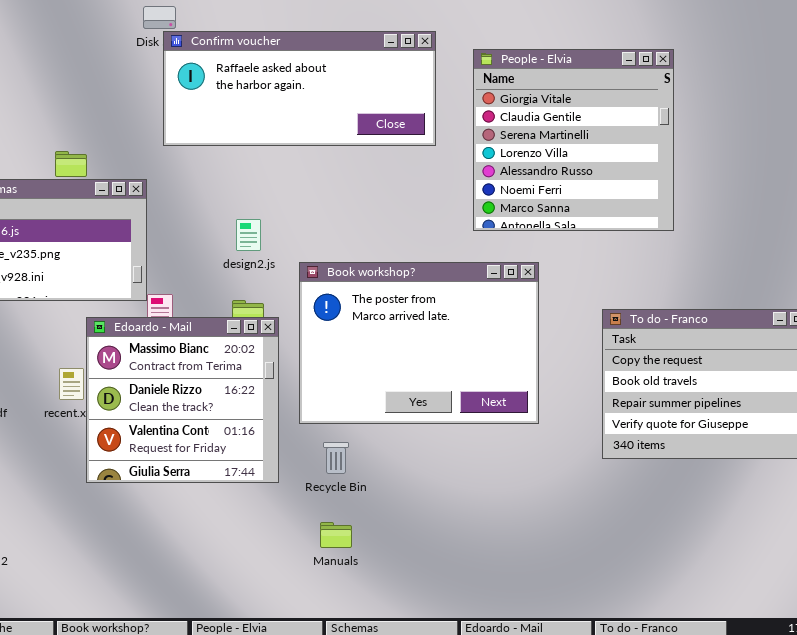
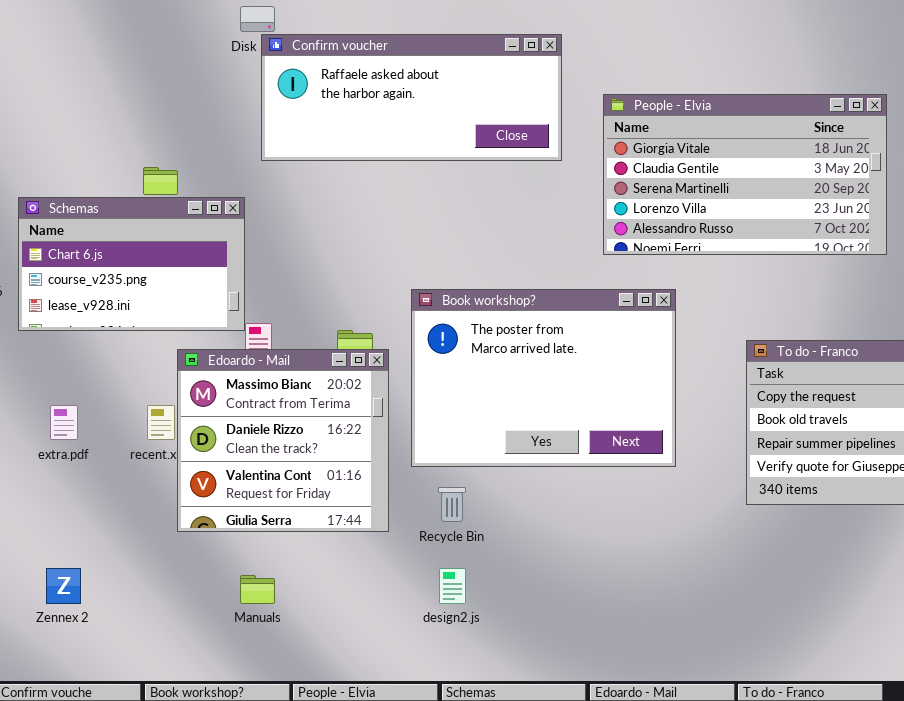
People - Elvia: [473,49,674,231] -> [603,94,887,255], resized
design2.js: [236,219,261,251] -> [439,568,466,604], moved
Manuals: [320,522,352,548] -> [240,575,275,604], moved

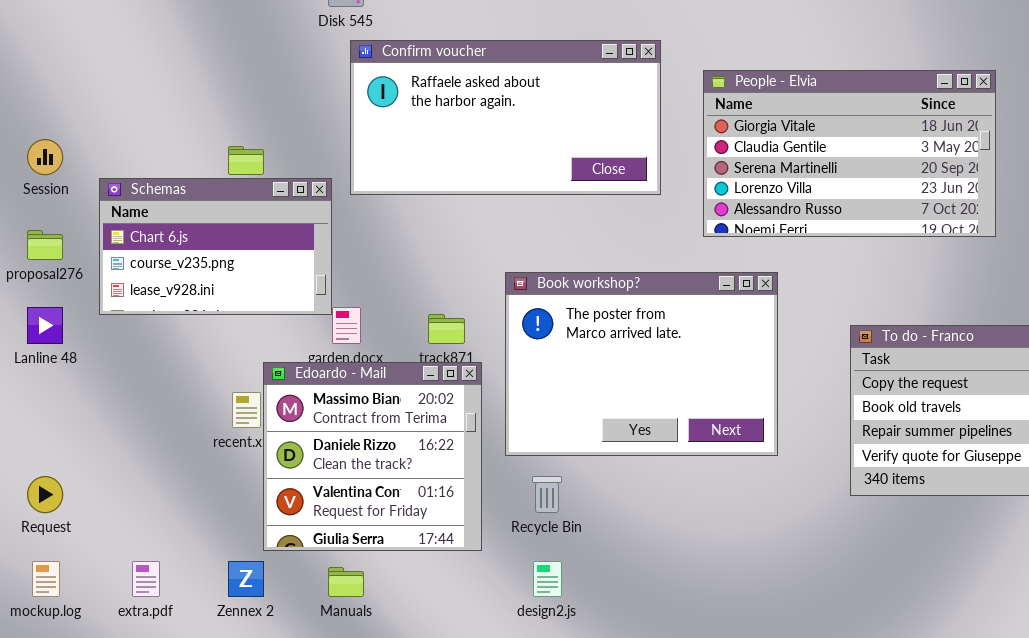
Confirm voucher: [261,34,562,161] -> [350,40,661,195], moved, resized
Edoardo - Mail: [177,349,389,532] -> [263,362,482,551], moved
extra.pdf: [50,405,78,440] -> [132,561,160,597], moved
Zennex 2: [46,568,81,604] -> [228,561,264,597], moved

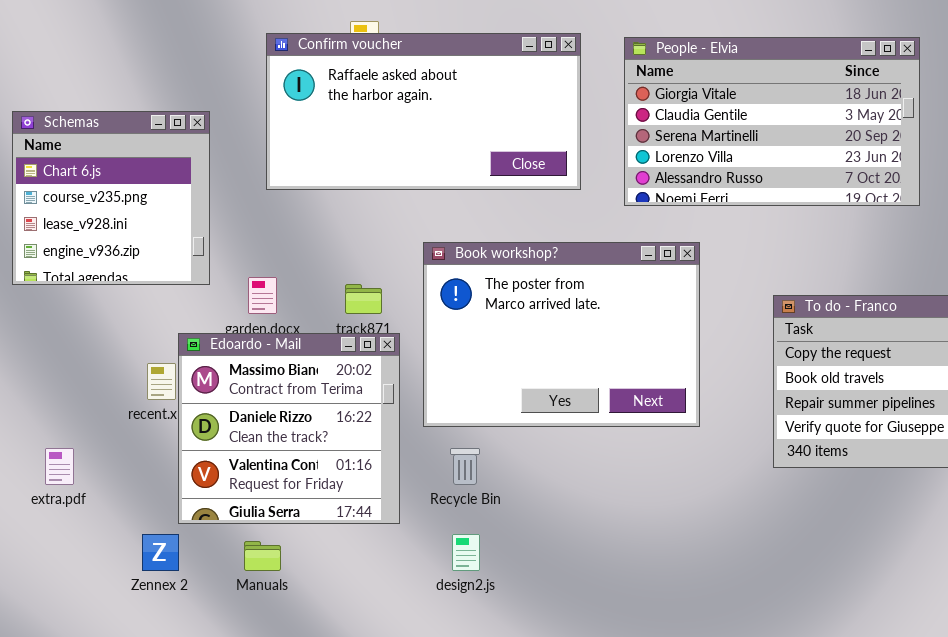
Confirm voucher: [350,40,661,195] -> [266,33,581,190], moved
Schemas: [99,178,332,315] -> [12,111,210,285], resized
extra.pdf: [132,561,160,597] -> [45,448,74,485], moved

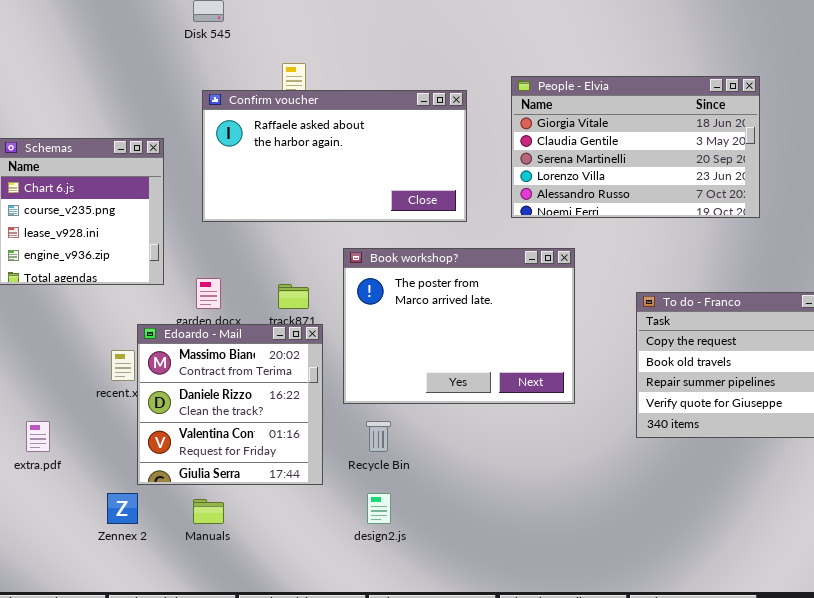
Confirm voucher: [266,33,581,190] -> [202,90,467,222], moved

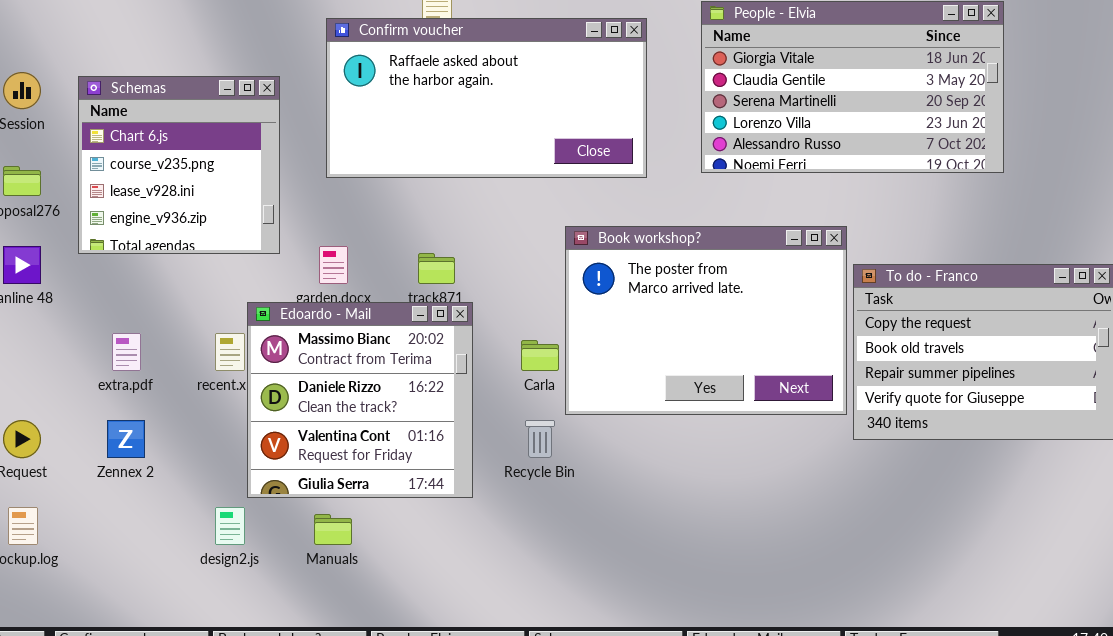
Book workshop?: [343,248,575,404] -> [565,226,847,415], moved
extra.pdf: [26,421,50,452] -> [112,333,141,371], moved
Zennex 2: [107,493,138,524] -> [107,420,145,458], moved
design2.js: [367,493,391,524] -> [215,507,245,545], moved

